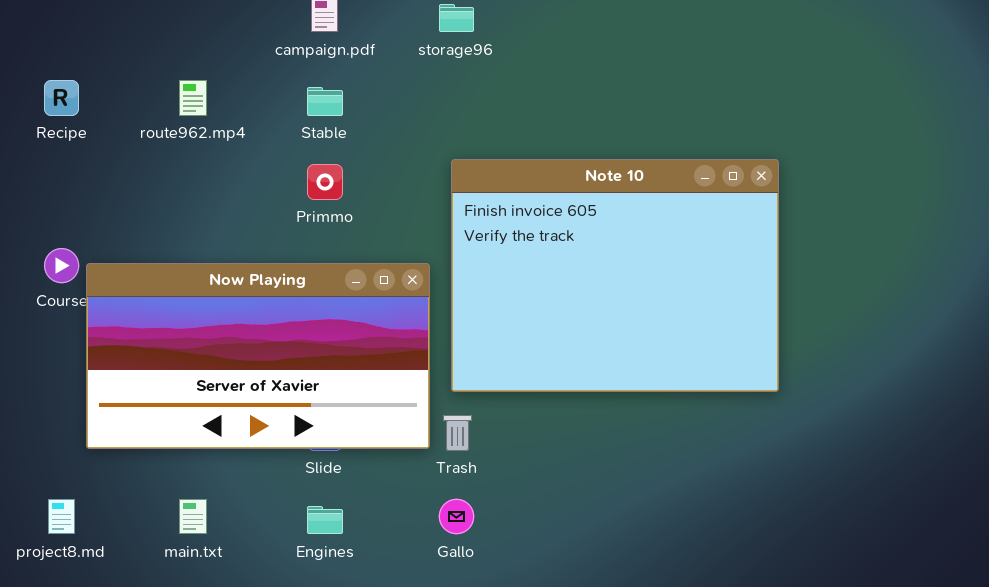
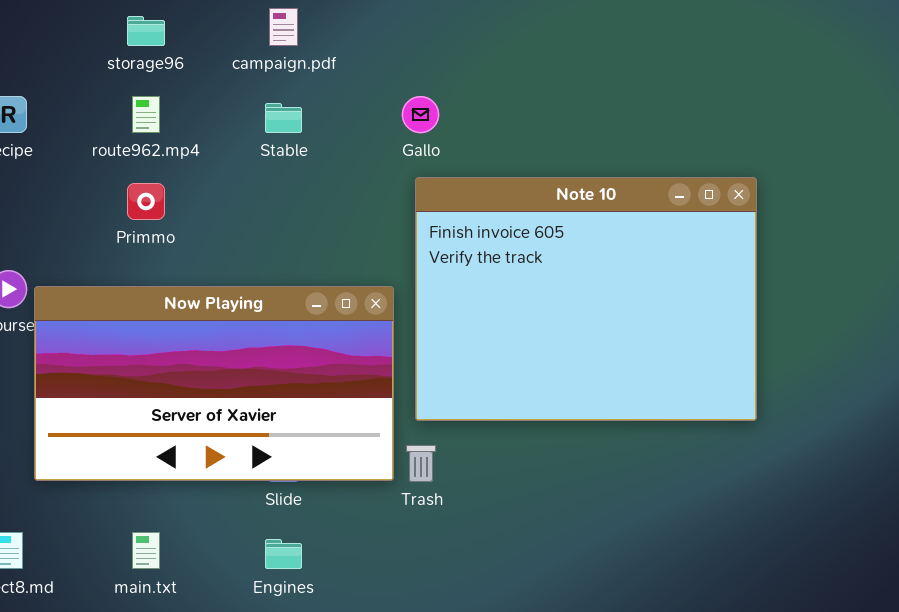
storage96: [439,4,474,32] -> [127,16,165,46], moved
Primmo: [307,164,343,200] -> [127,183,165,220], moved
Gallo: [439,499,474,534] -> [402,96,439,133], moved

